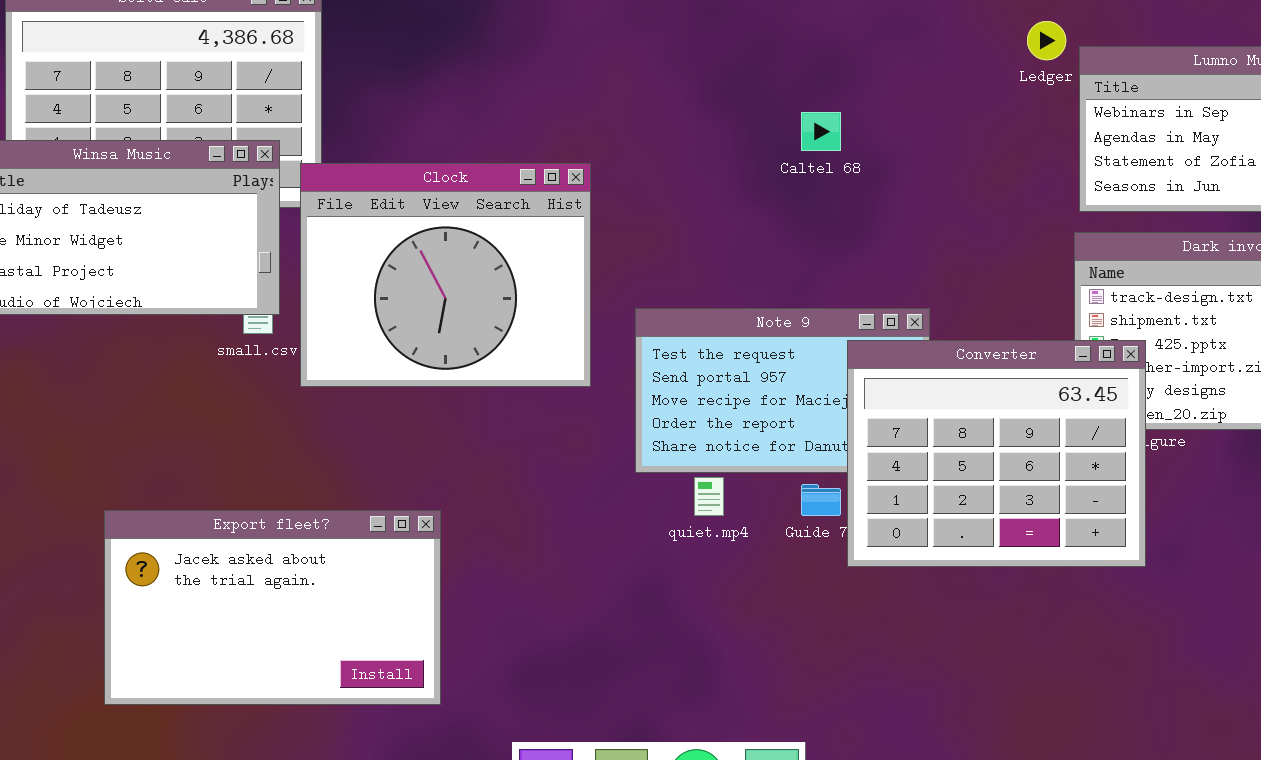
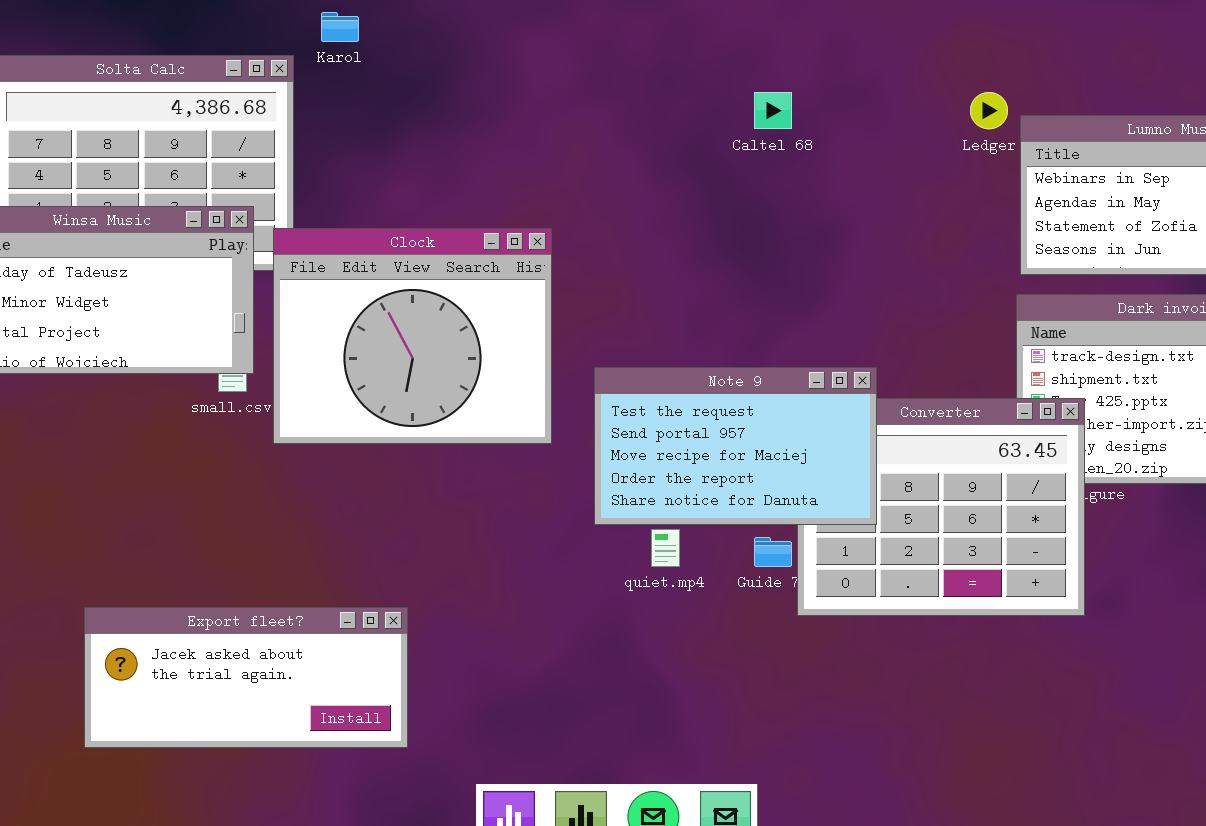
Caltel 68: [801,112,841,151] -> [754,92,792,129], moved
Note 9: [635,308,930,473] -> [594,367,877,525], raised
Export fleet?: [104,510,441,705] -> [84,607,408,748], resized

